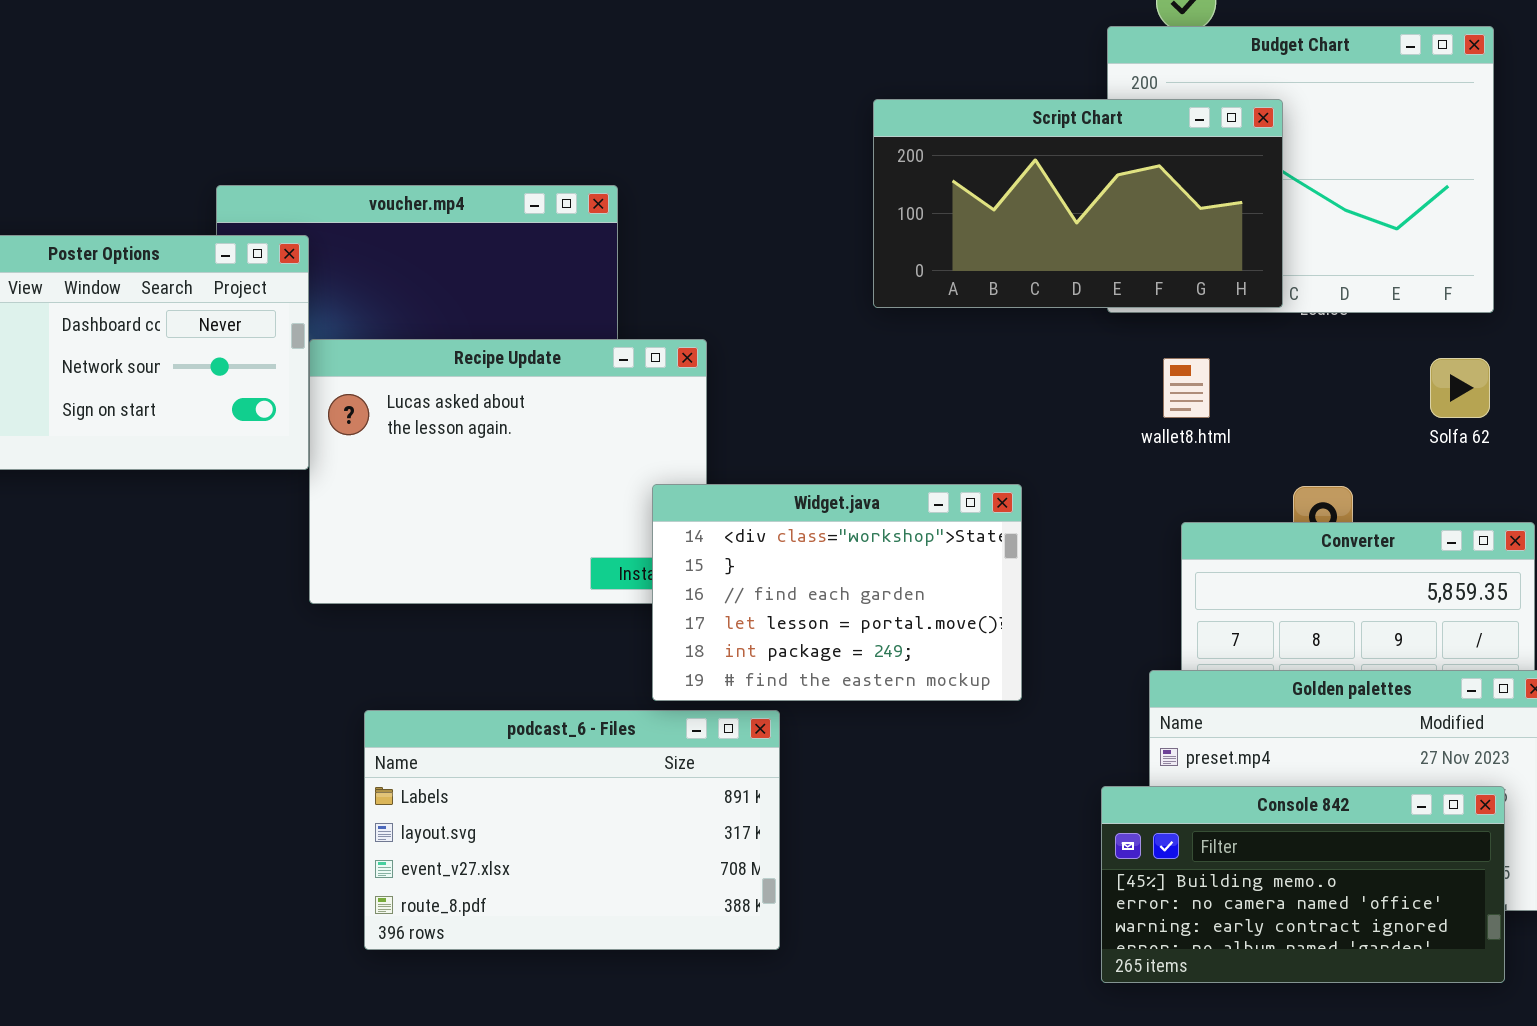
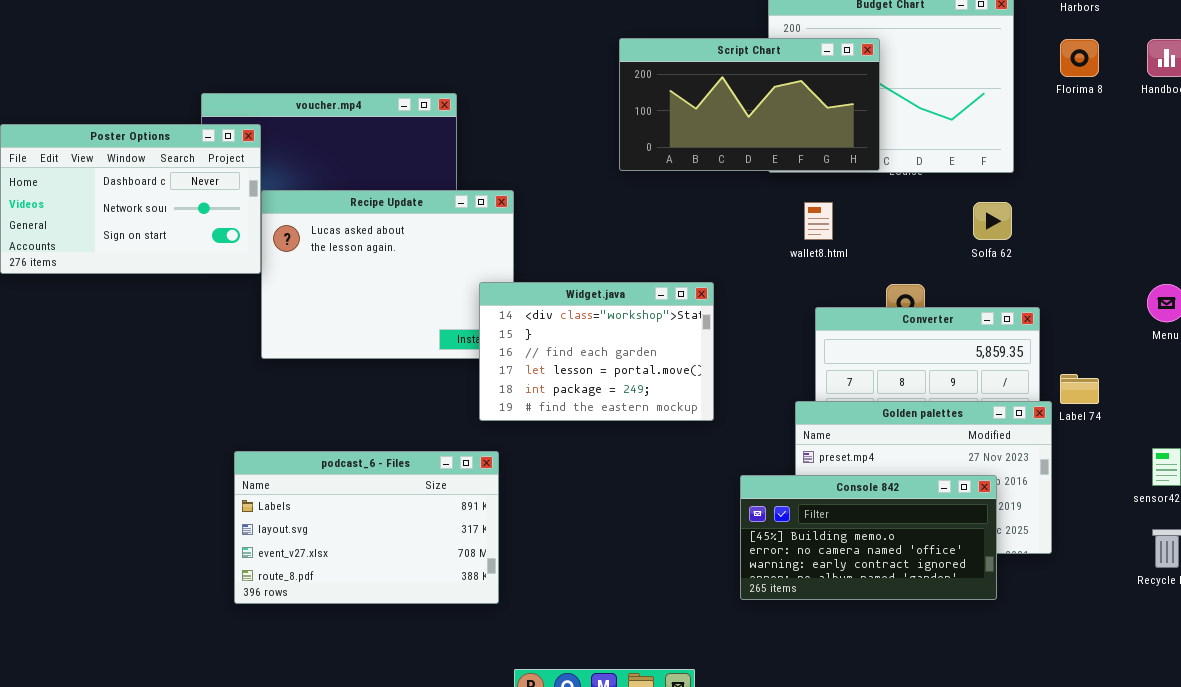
podcast_6 - Files: [364,710,780,950] -> [234,451,499,604], moved
Console 842: [1101,786,1505,983] -> [740,475,997,600], moved

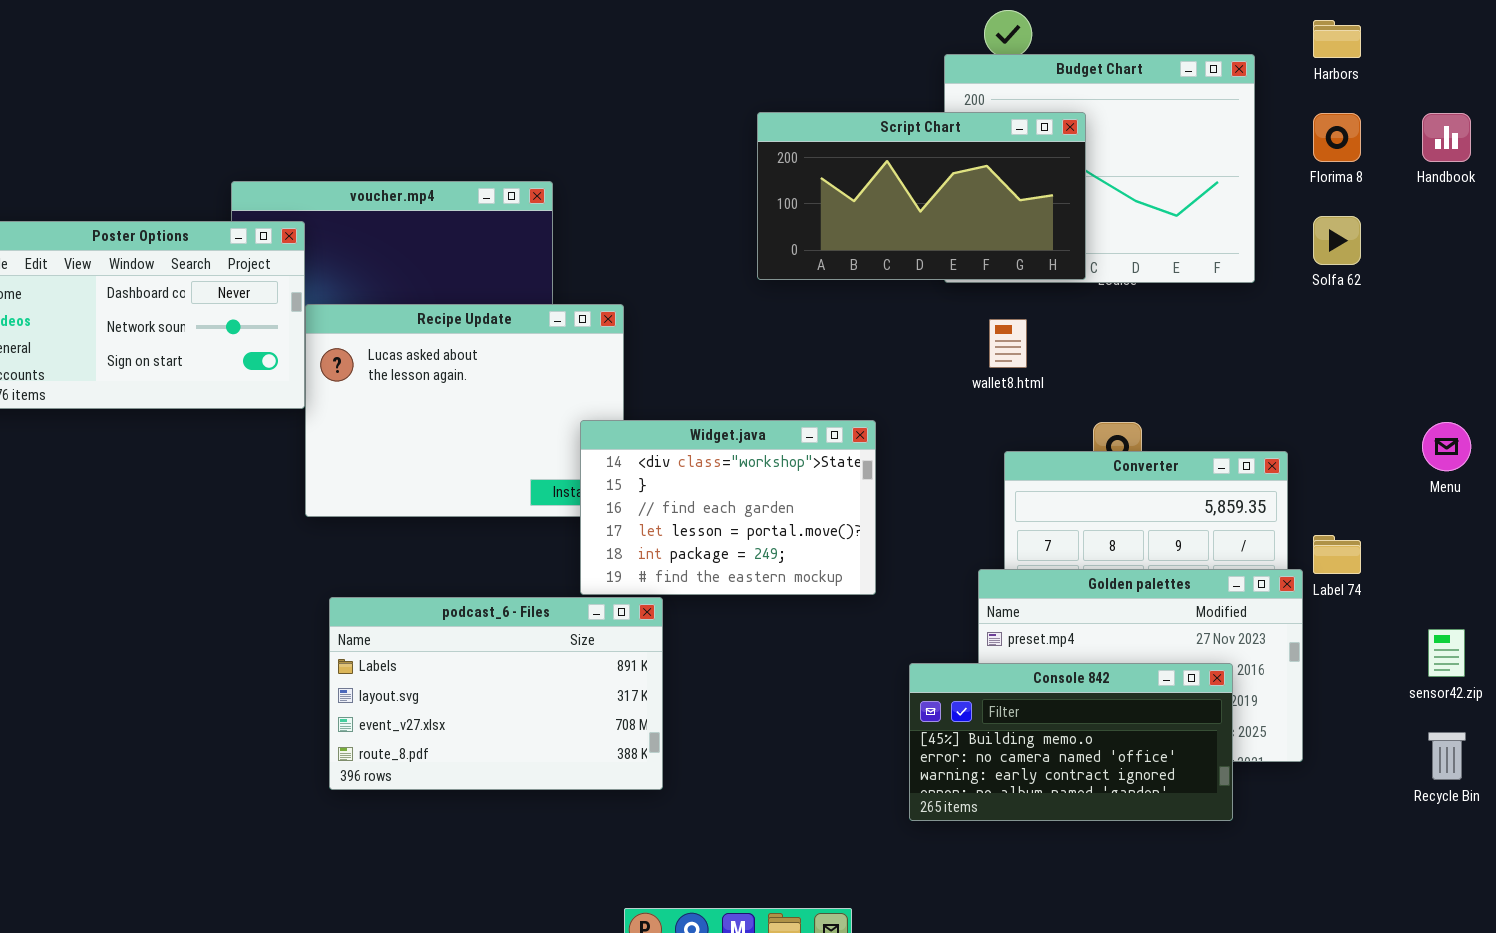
Solfa 62: [973,202,1012,240] -> [1313,216,1361,265], moved
podcast_6 - Files: [234,451,499,604] -> [329,597,663,790], moved

